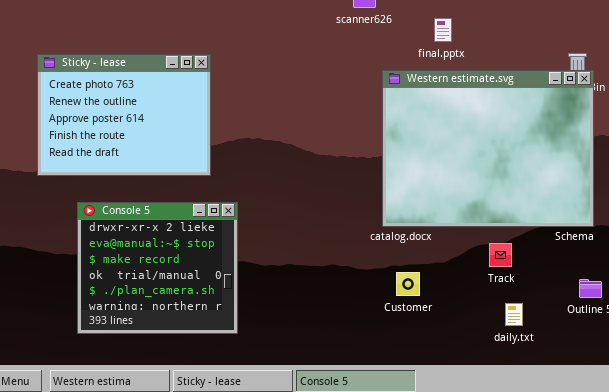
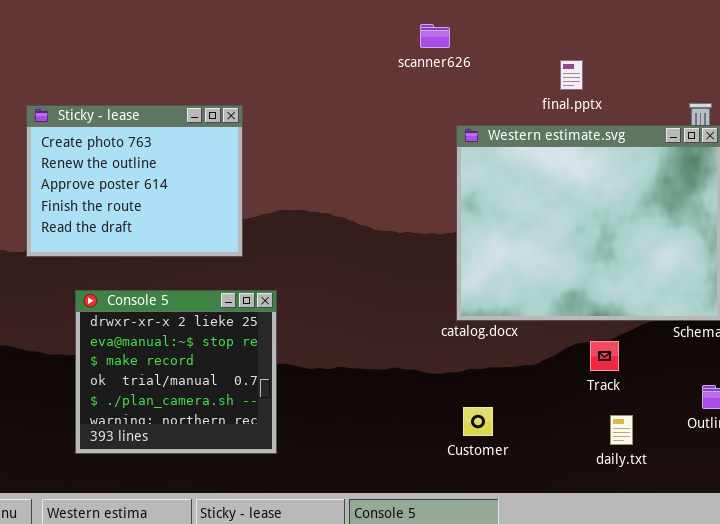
final.pptx: [434,18,452,42] -> [560,60,583,90], moved
Customer: [396,272,420,296] -> [463,407,493,436], moved

